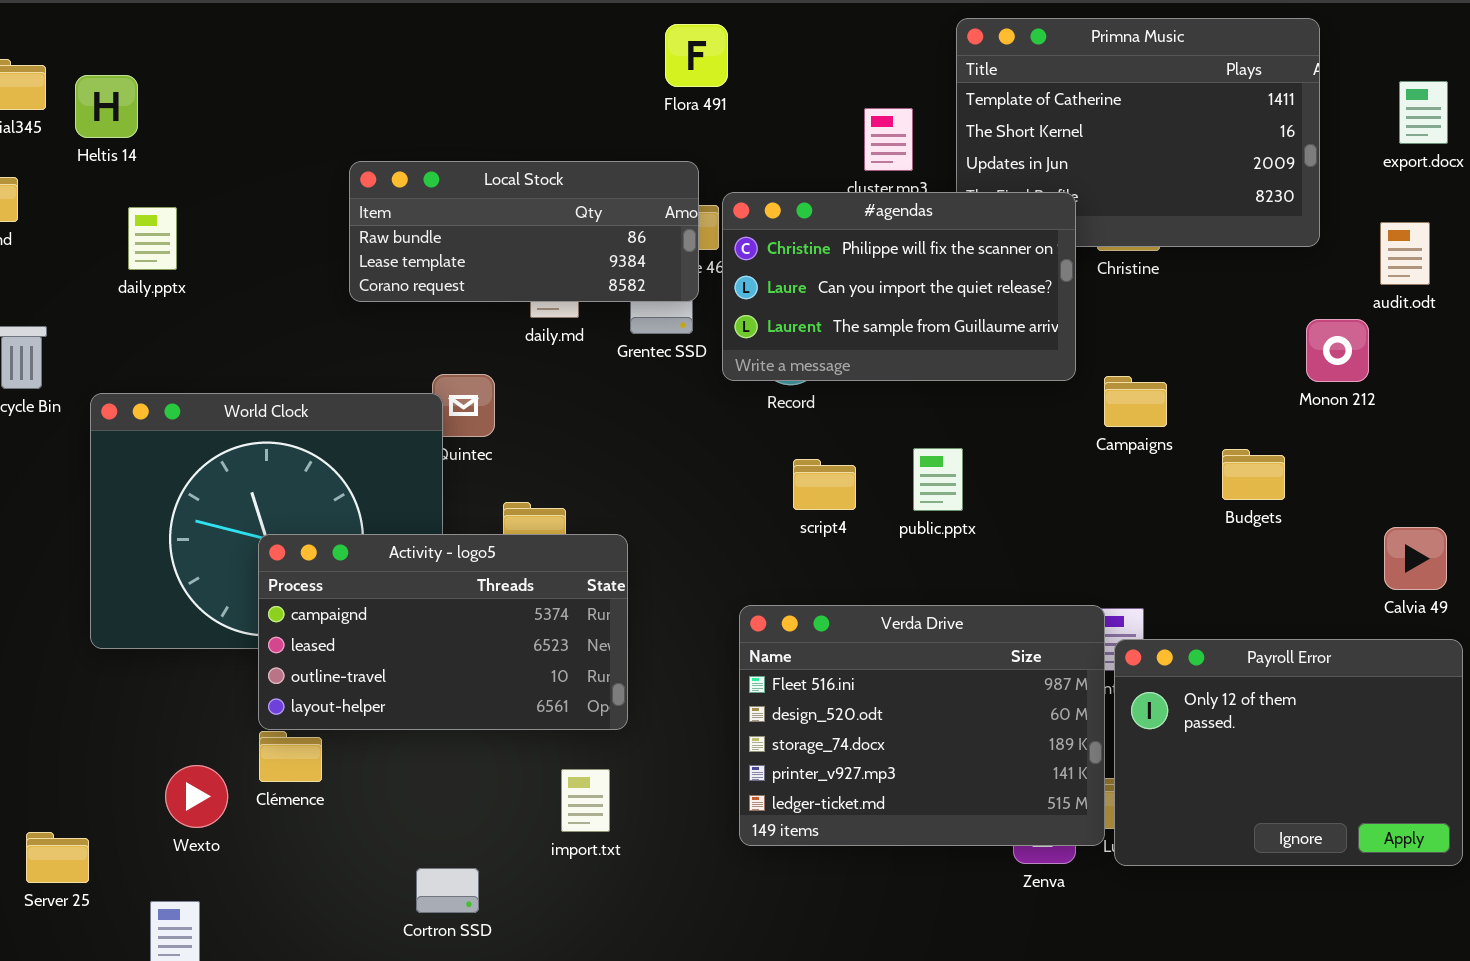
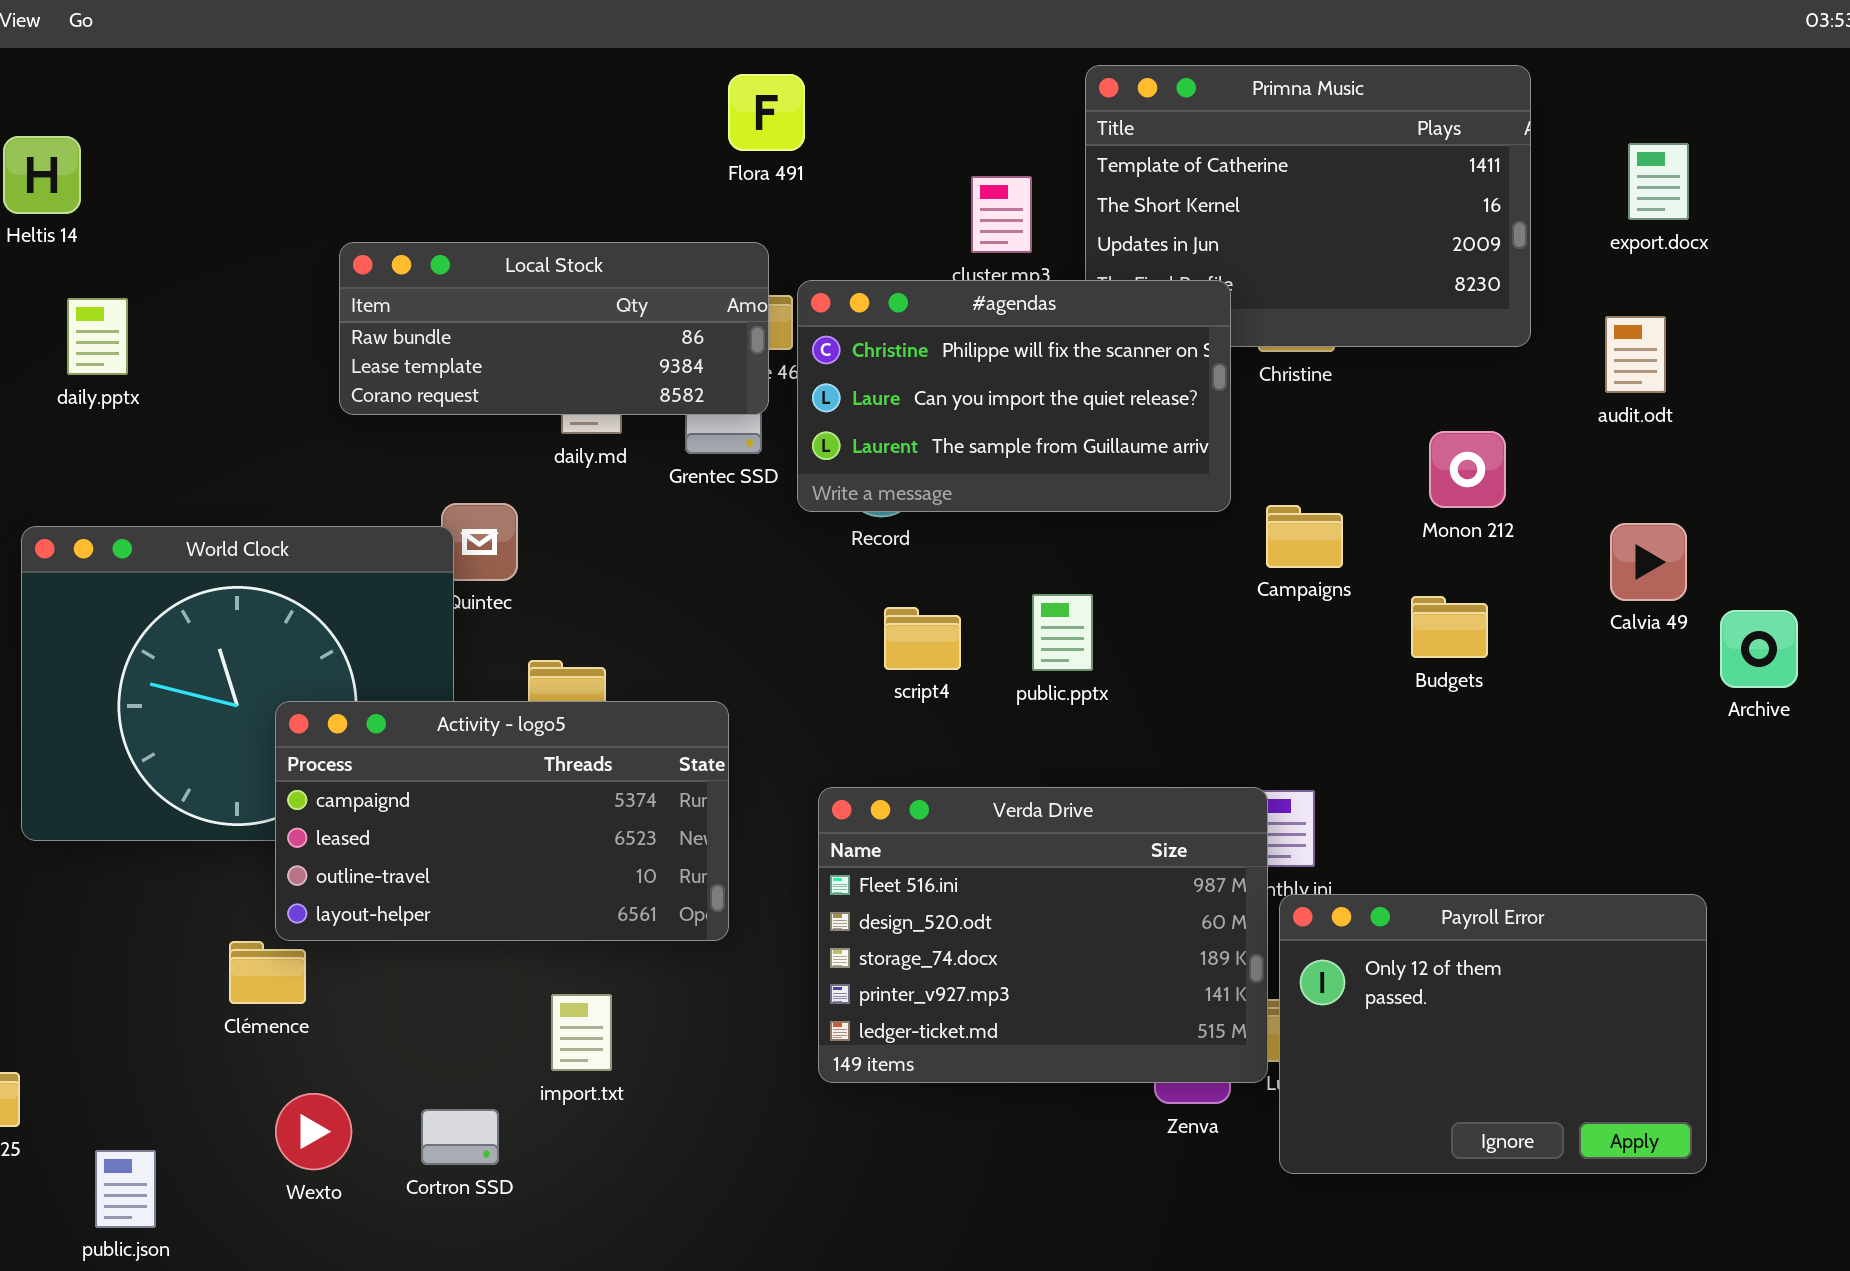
Monon 212: [1306,319,1369,382] -> [1429,431,1506,508], moved
Calvia 49: [1384,527,1447,590] -> [1610,523,1687,601], moved
Activity - logo5: [258,534,628,730] -> [275,701,729,941], moved
Payroll Error: [1114,639,1463,866] -> [1279,894,1707,1174], moved
Wexto: [165,765,228,828] -> [275,1093,352,1170], moved
import.txt: [561,769,610,832] -> [551,994,612,1071], moved

